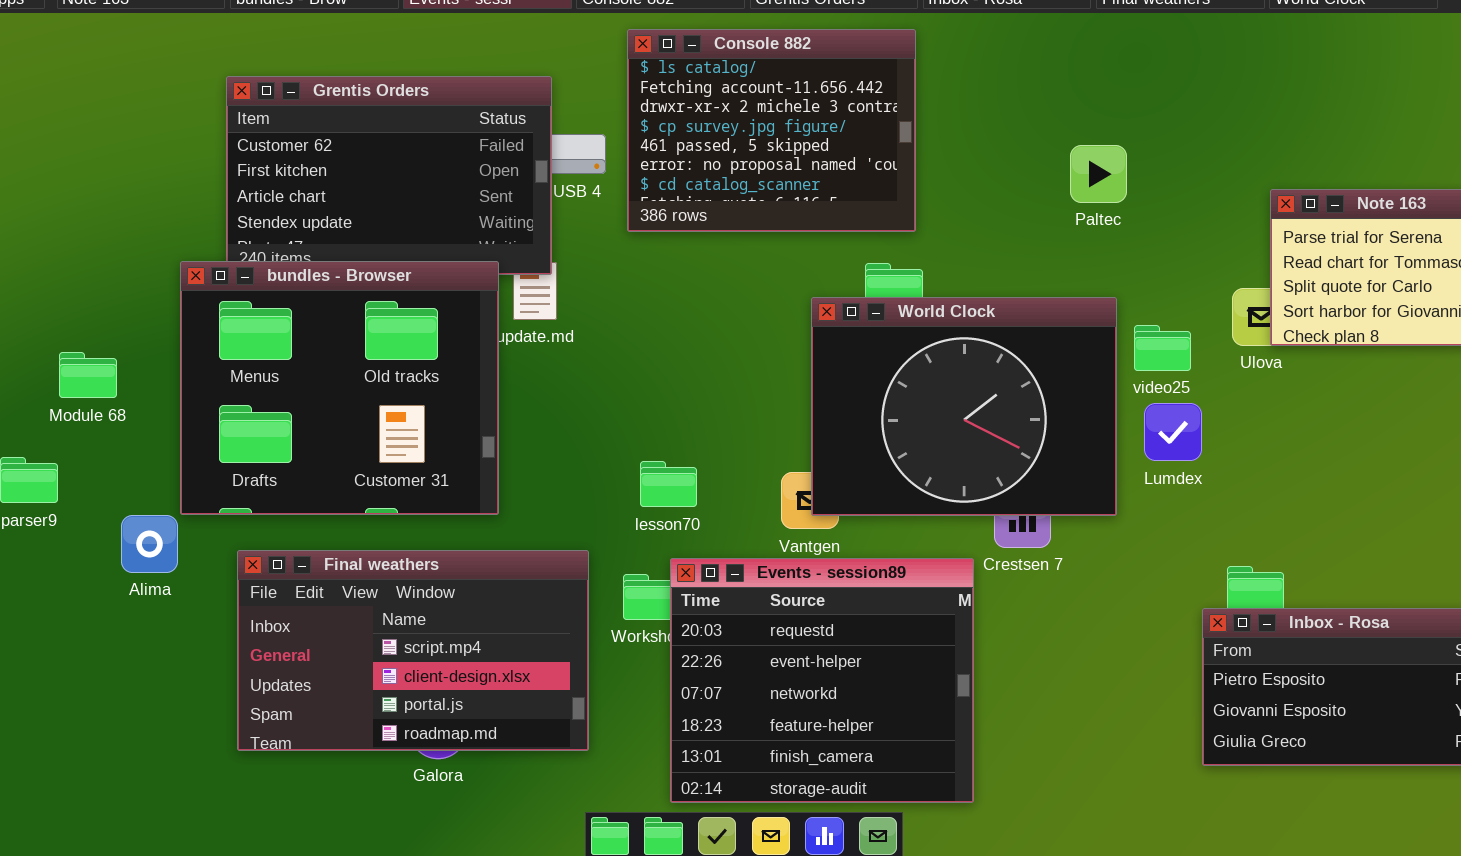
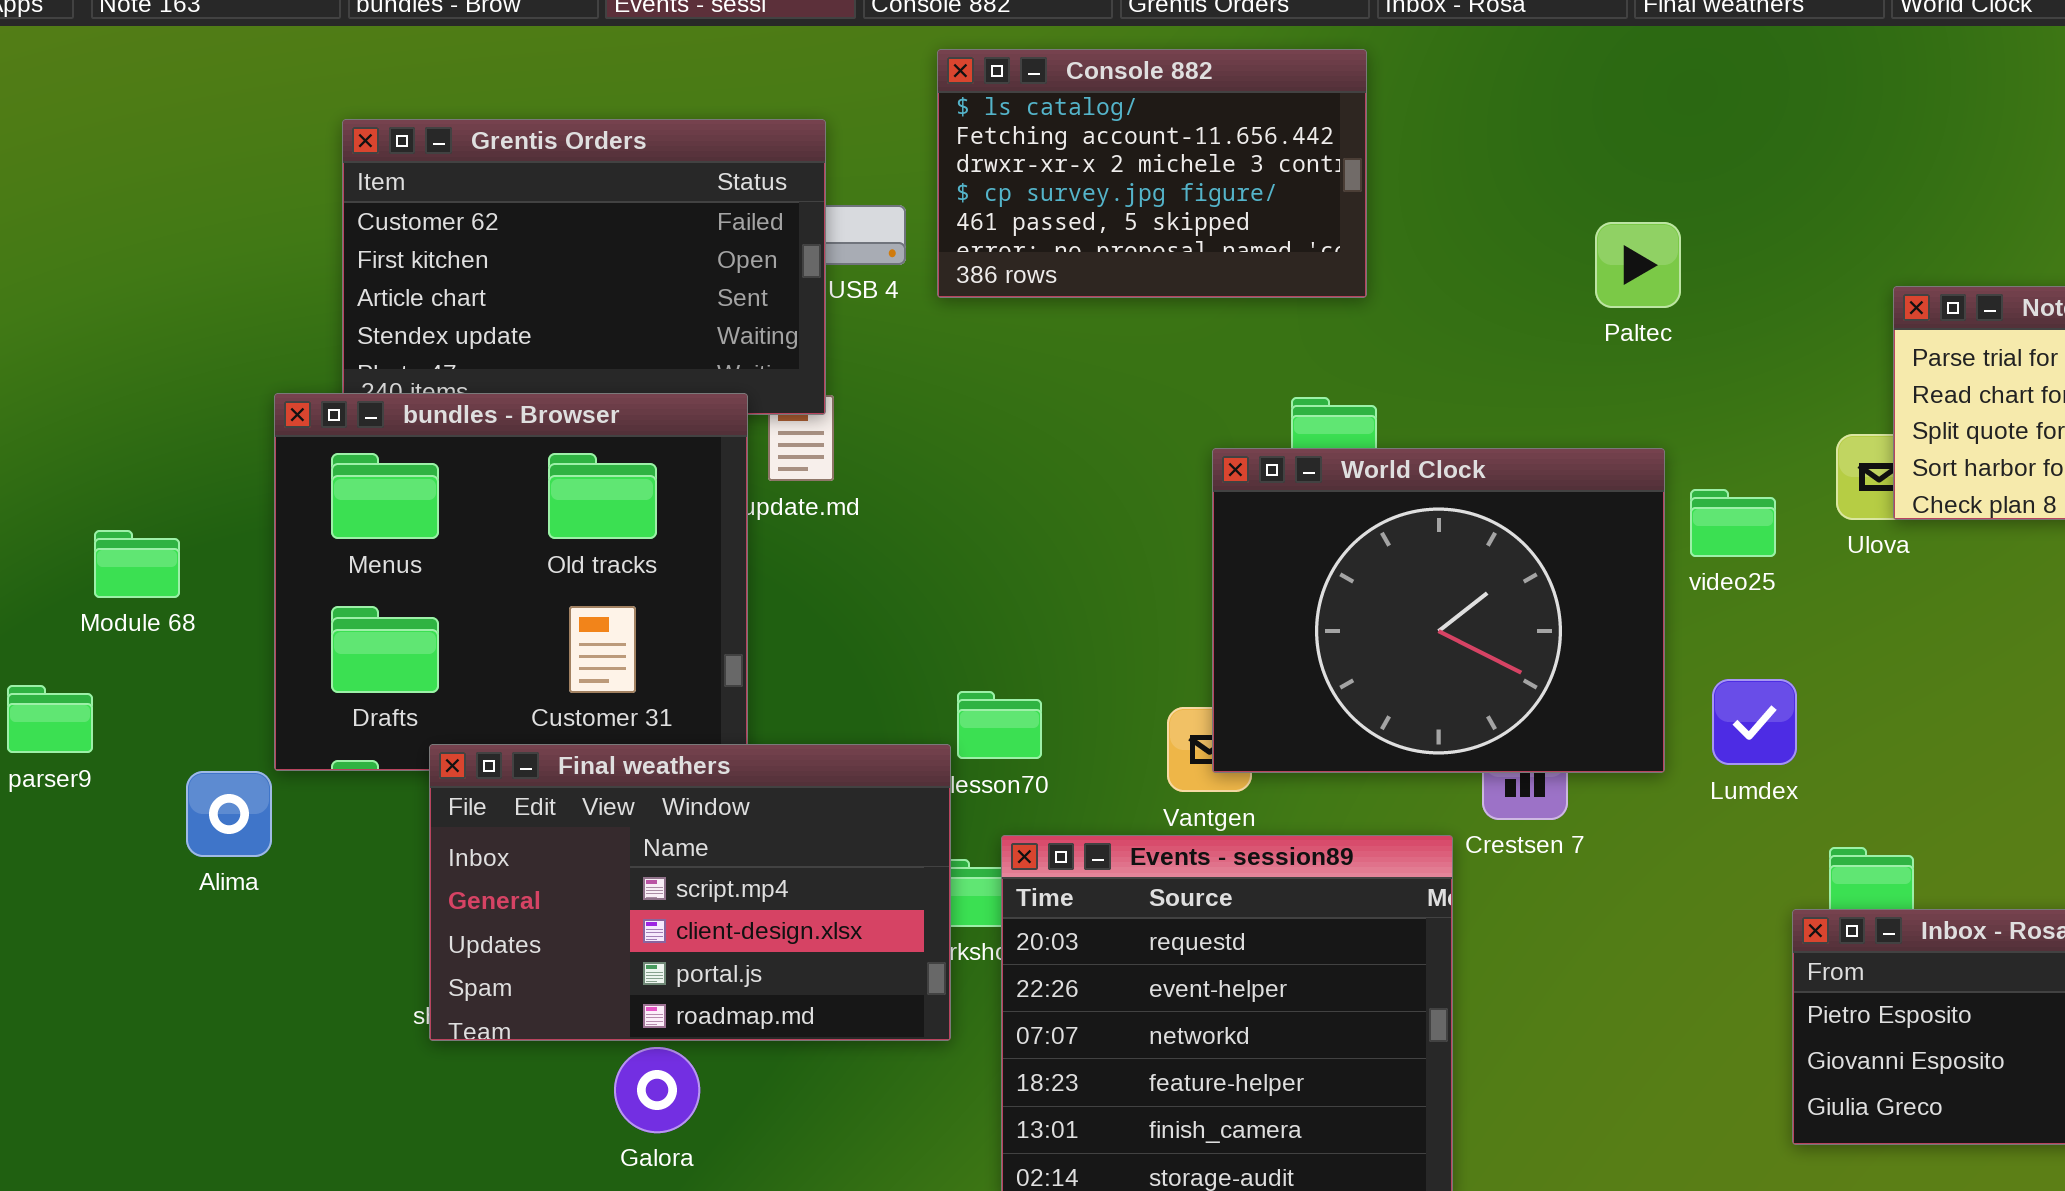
Console 882: [627,29,916,232] -> [937,49,1367,298], resized
Lumdex: [1144,403,1202,461] -> [1712,679,1797,765], moved
Final weathers: [237,550,589,751] -> [429,744,951,1041], moved

